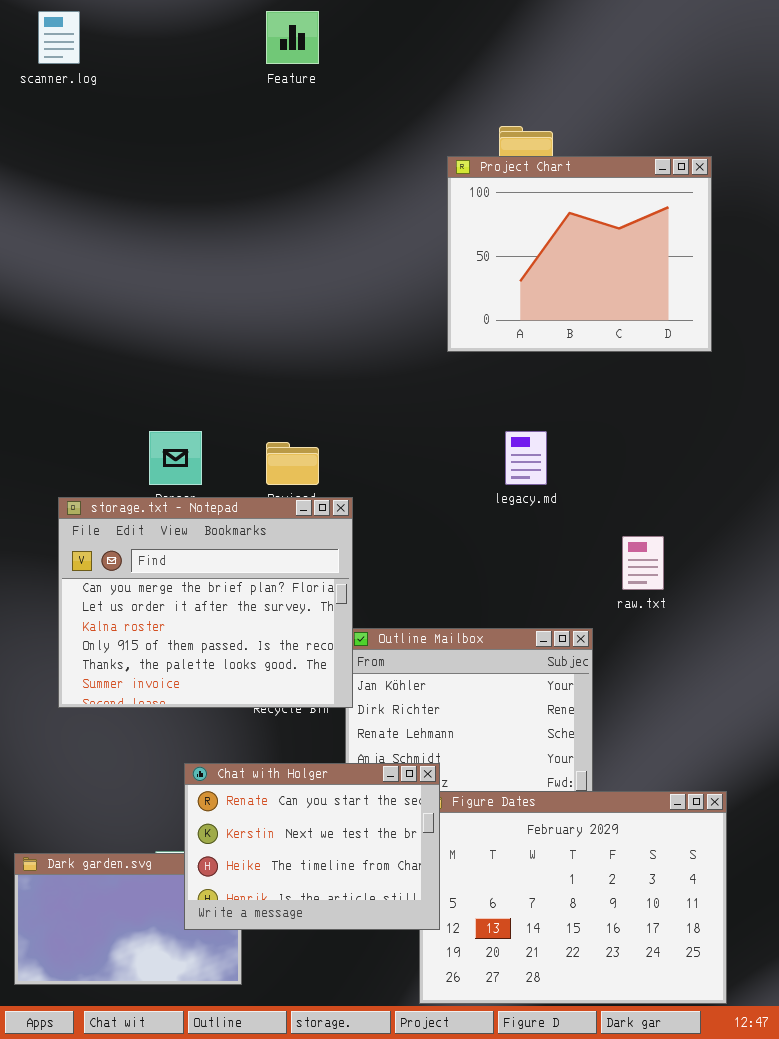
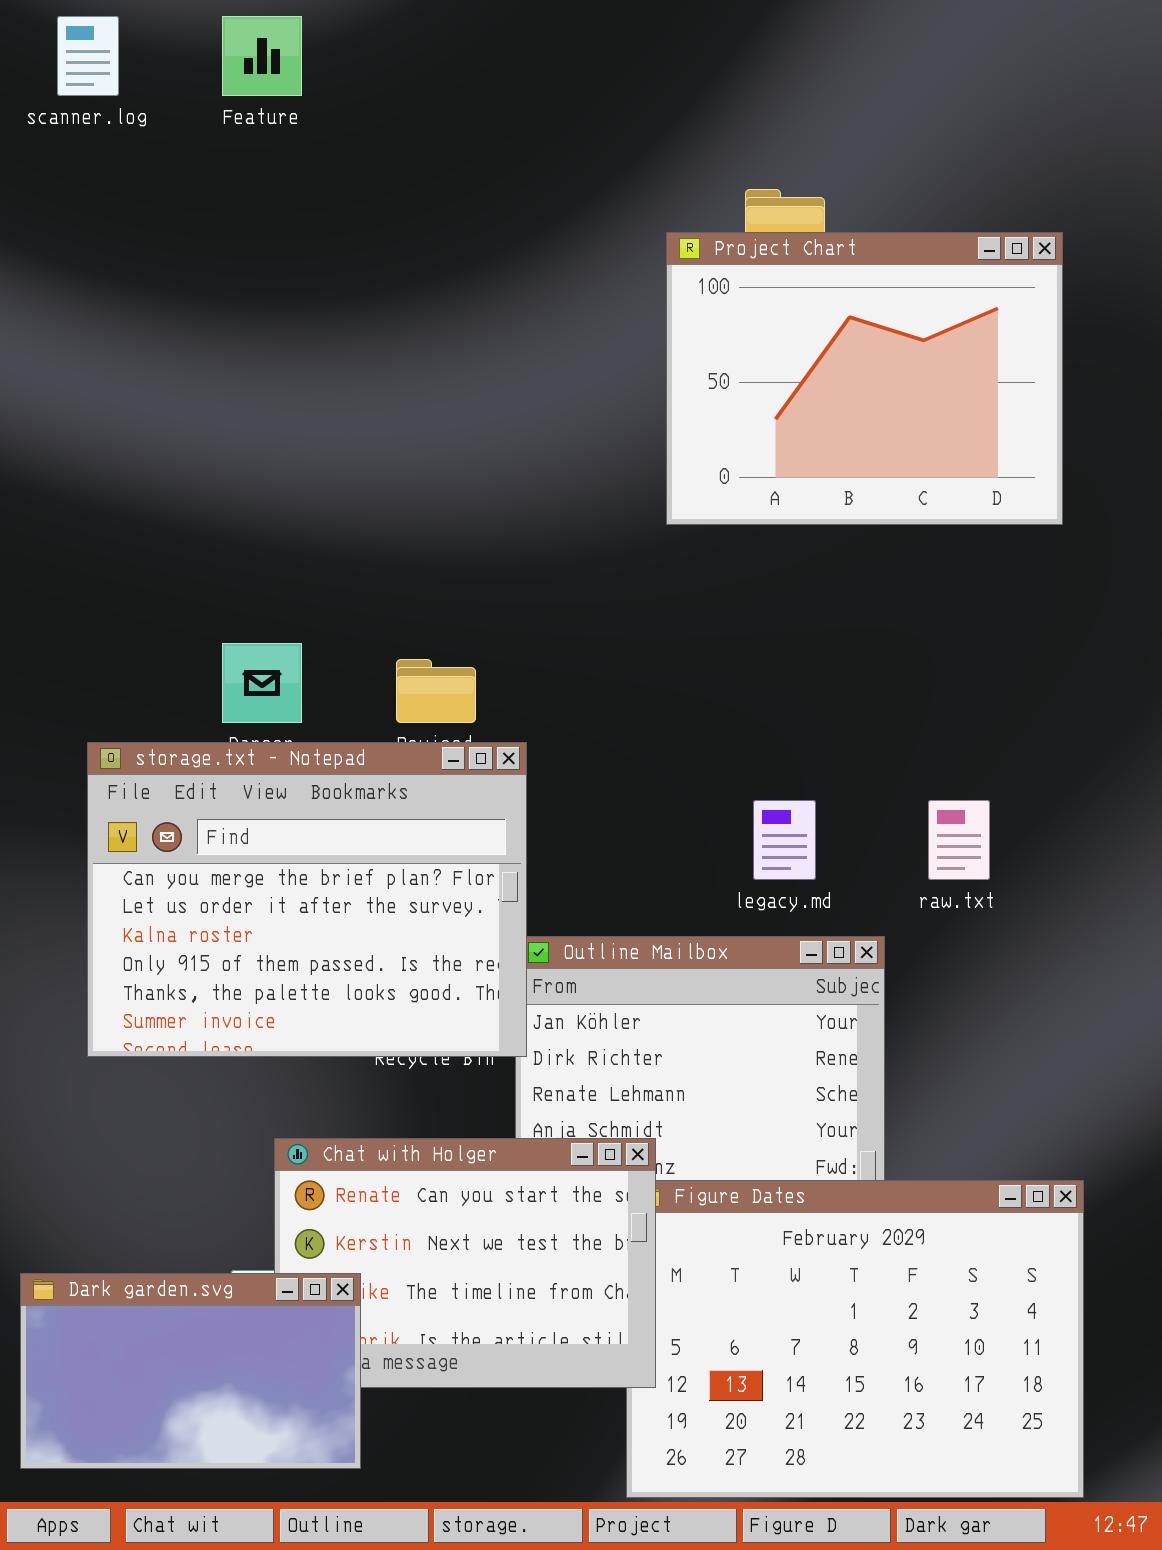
Feature: [266,11,319,64] -> [222,16,302,96], moved
legacy.md: [505,431,547,485] -> [753,800,816,880], moved
Dark garden.svg: [14,853,242,985] -> [20,1273,361,1469], raised

